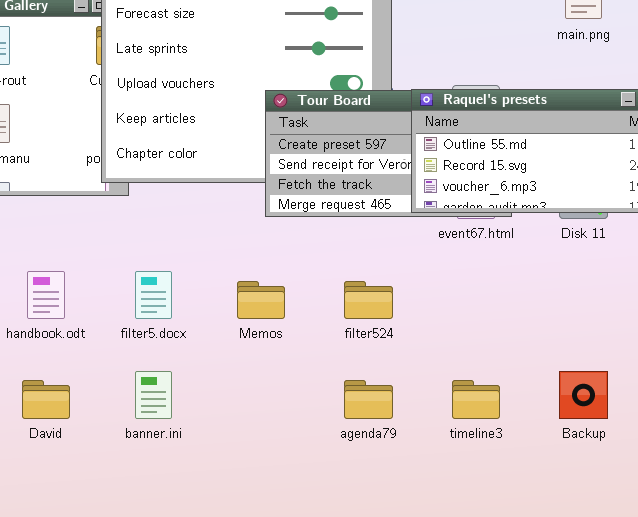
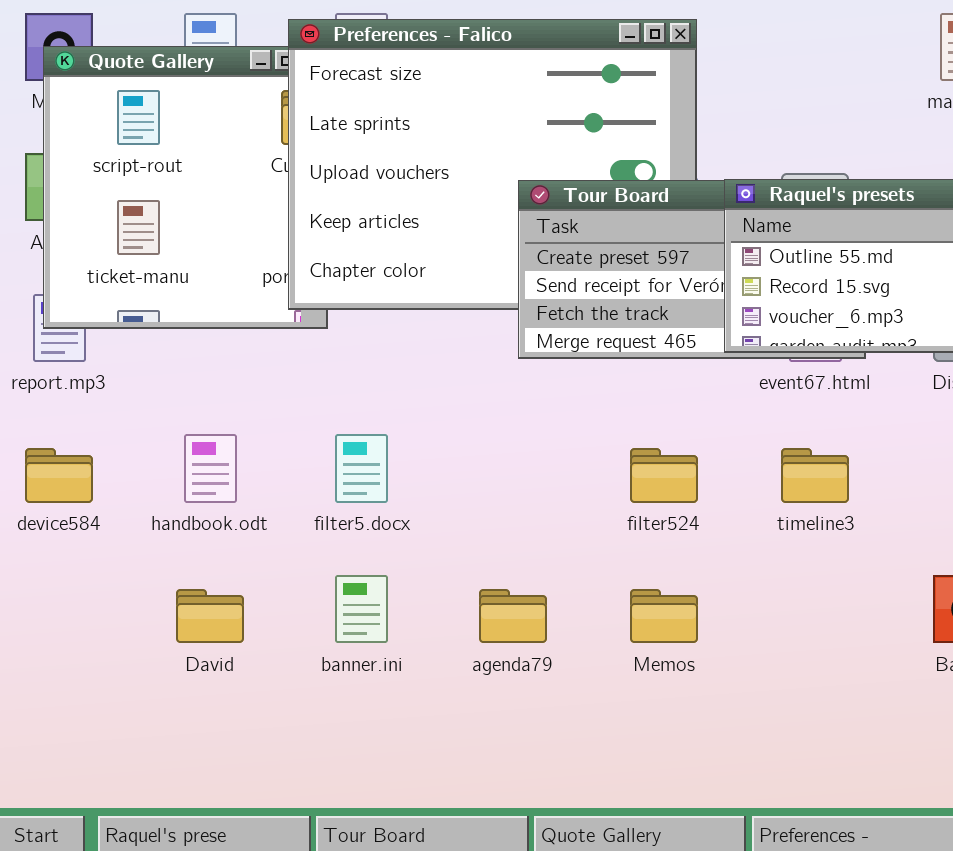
Memos: [237,281,285,319] -> [630,589,698,643], moved
agenda79: [344,380,393,419] -> [479,589,547,643], moved
timeline3: [452,380,500,419] -> [781,448,849,503], moved

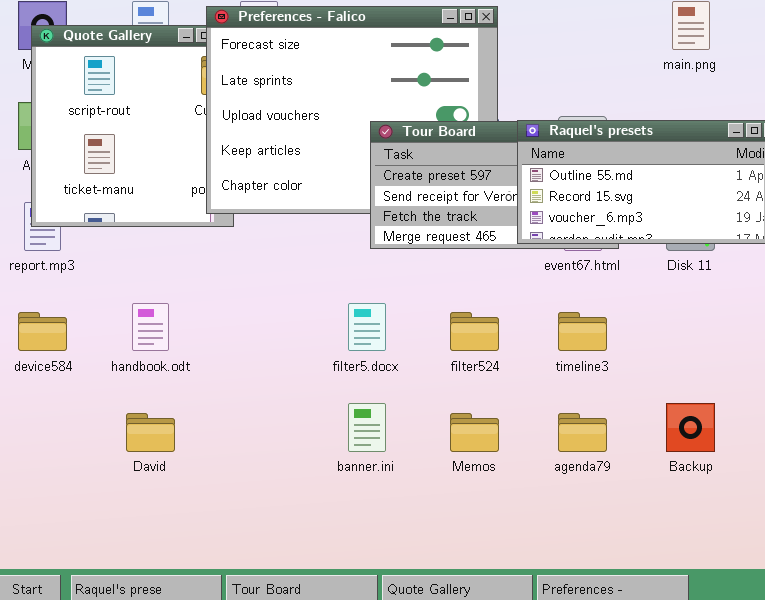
filter5.docx: [335,434,388,503] -> [348,303,386,351], moved
banner.ini: [335,575,388,643] -> [348,403,386,452], moved
agenda79: [479,589,547,643] -> [558,413,607,452], moved

